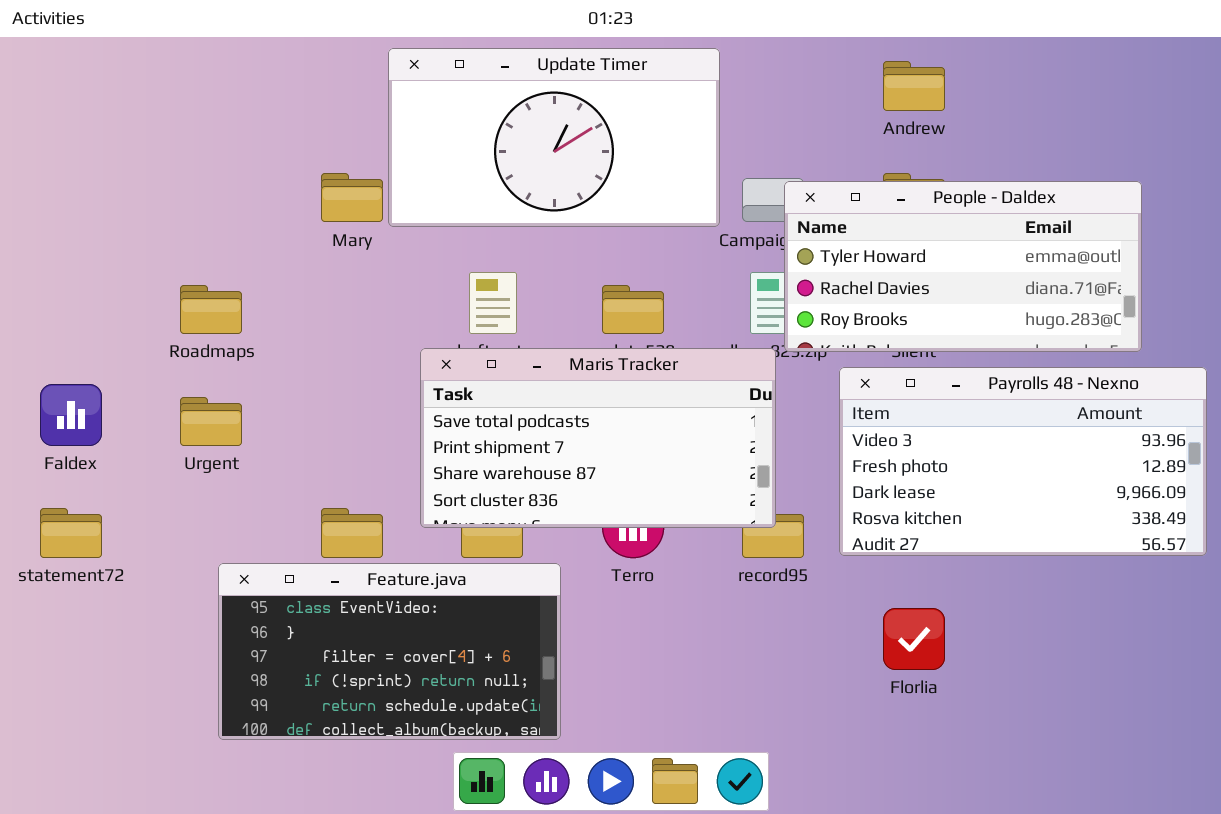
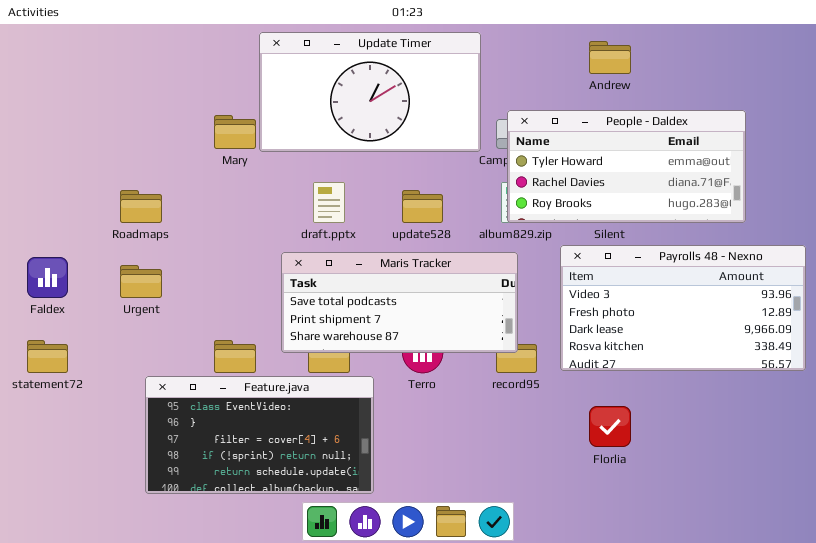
People - Daldex: [784,181,1142,352] -> [507,110,746,223], moved
Maris Tracker: [420,348,776,528] -> [281,252,518,353], resized

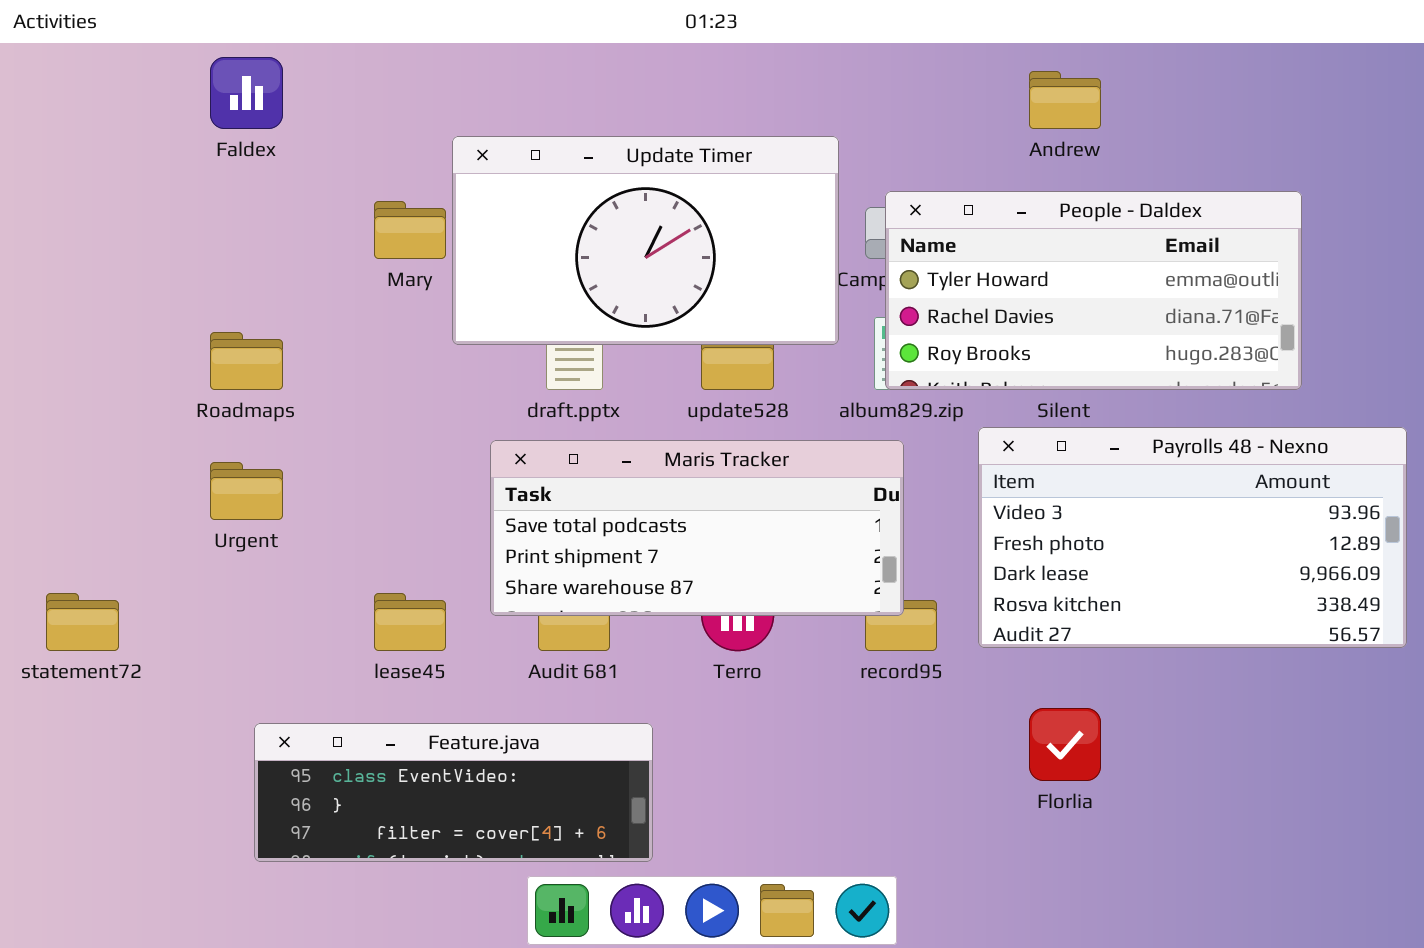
Update Timer: [259,32,481,152] -> [452,136,839,345], moved
Faldex: [27,257,68,298] -> [210,57,283,129], moved
Feature.java: [145,376,374,494] -> [254,723,653,862], resized

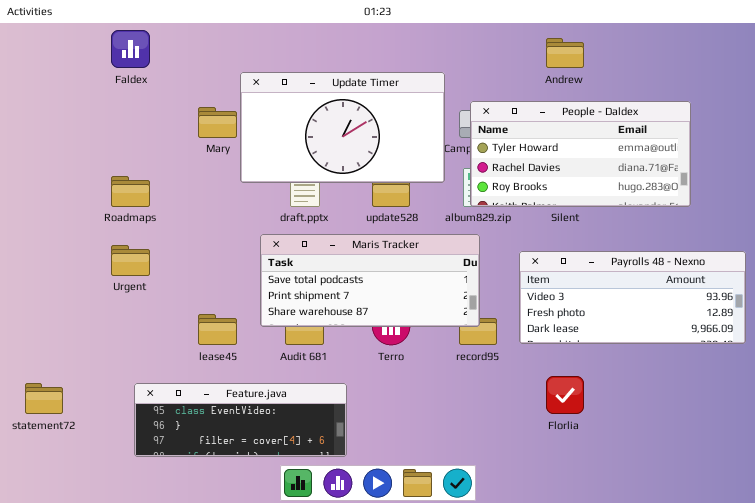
Payrolls 48 - Nexno: [978,427,1407,648] -> [519,251,746,344], resized
statement72: [46,593,119,651] -> [25,383,63,414], moved

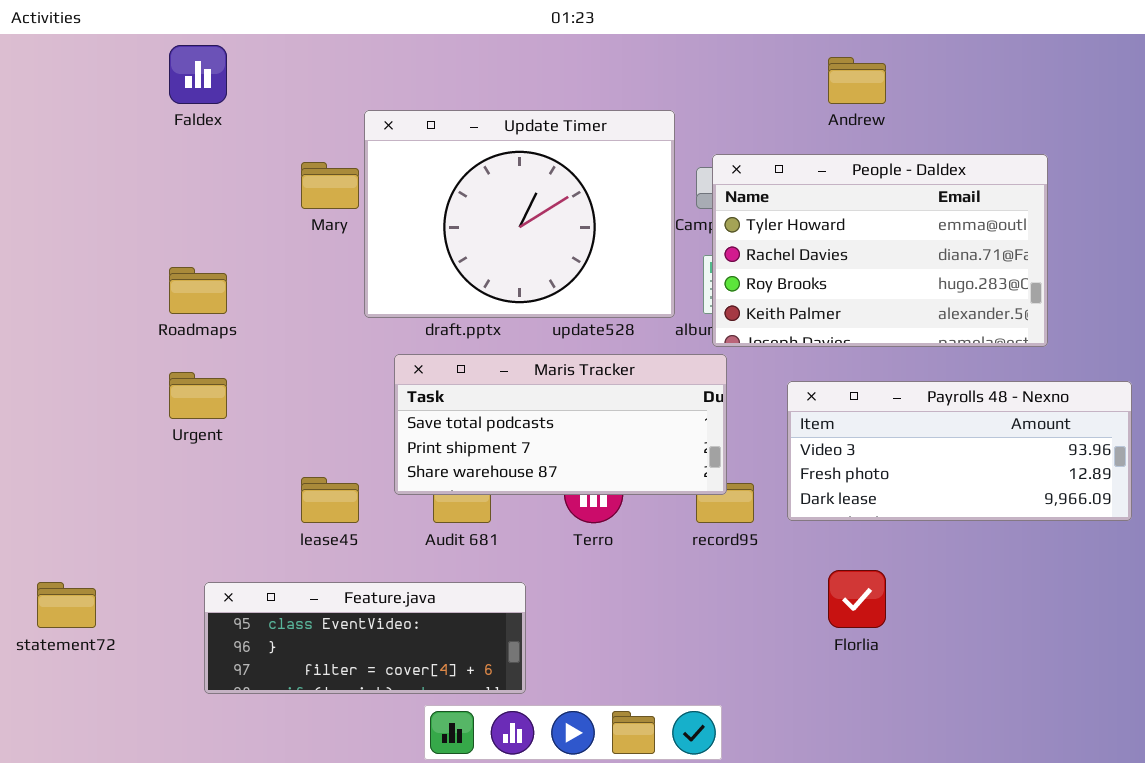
Update Timer: [240,72,445,183] -> [364,110,675,318], resized
People - Daldex: [470,101,691,207] -> [712,154,1048,347], resized

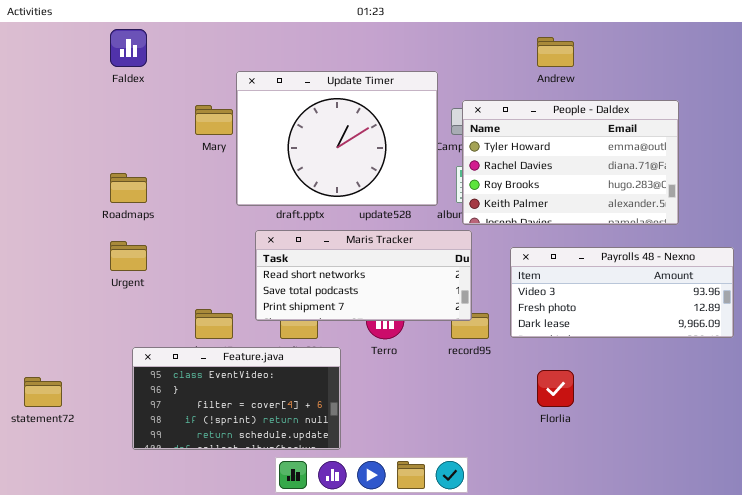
Maris Tracker: [394,354,727,495] -> [255,230,472,321], scrolled up 1 row
Feature.java: [204,582,526,694] -> [132,347,341,450], resized

